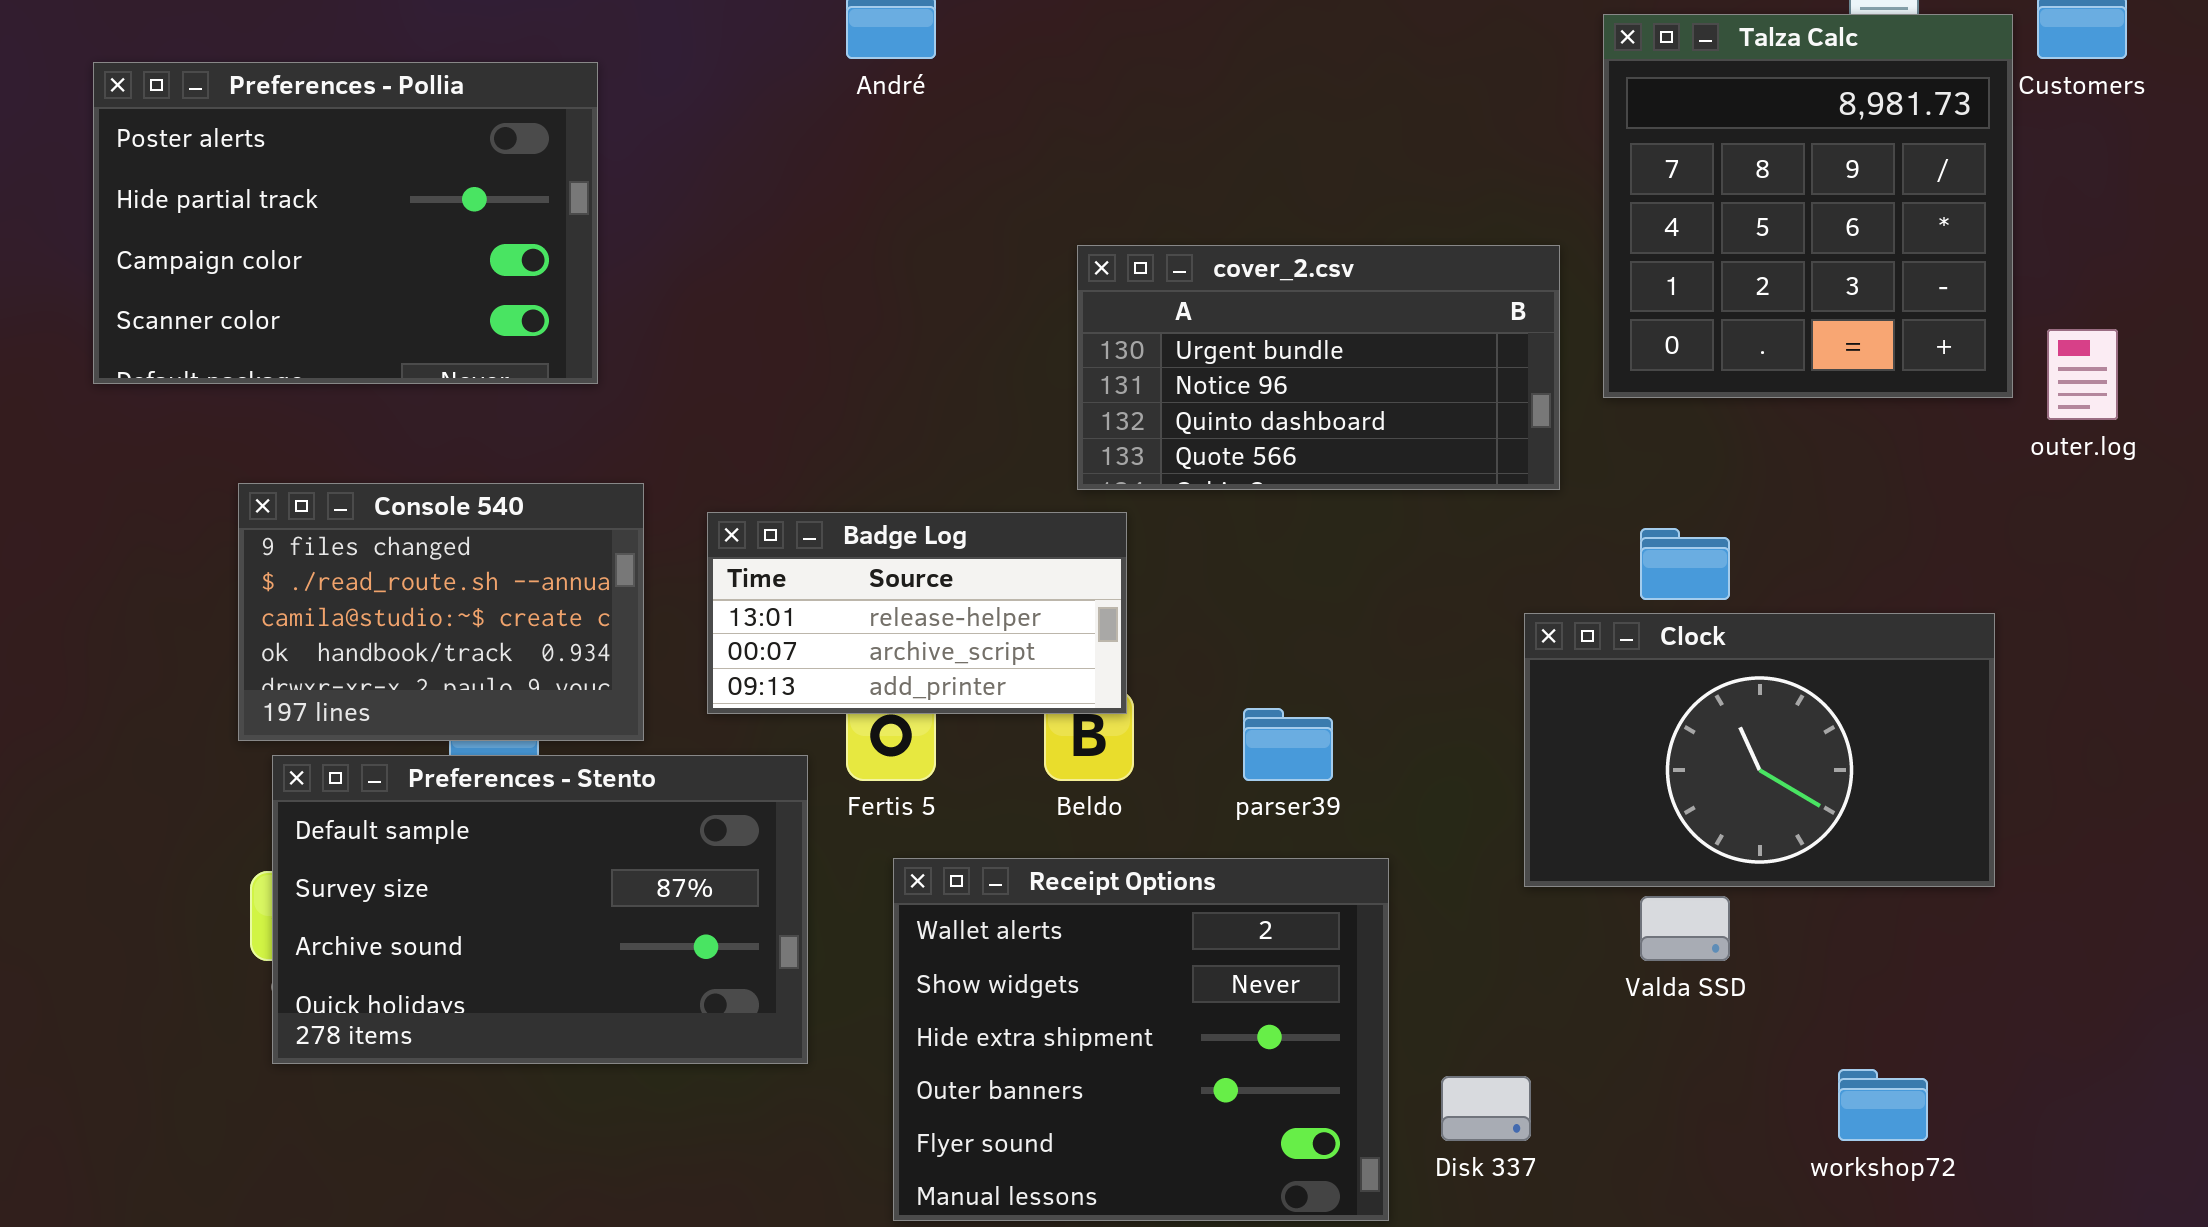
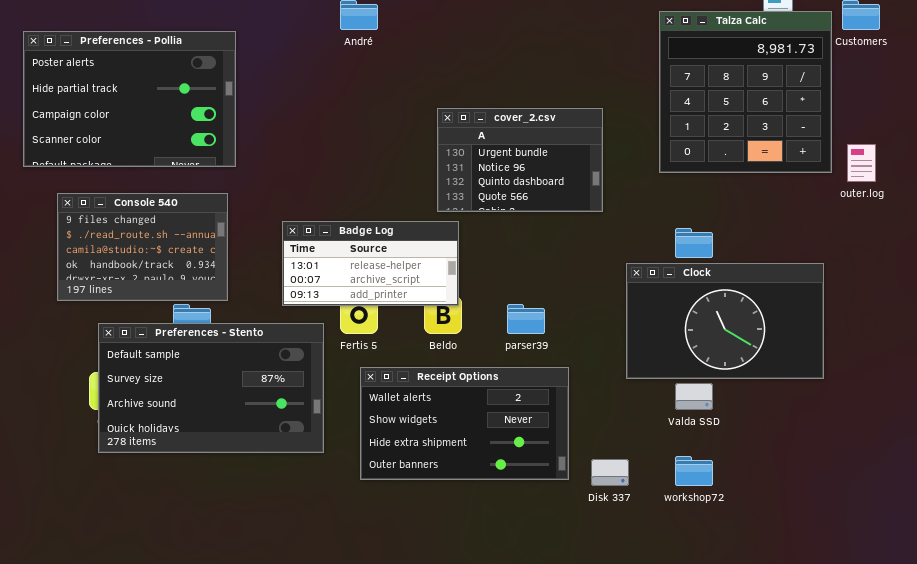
cover_2.csv: [1077,245,1560,490] -> [437,108,603,212], resized
Console 540: [238,483,644,741] -> [57,193,228,301], moved
Receipt Options: [893,858,1389,1221] -> [360,367,569,480], resized
workshop72: [1838,1069,1928,1141] -> [675,456,713,486], moved

